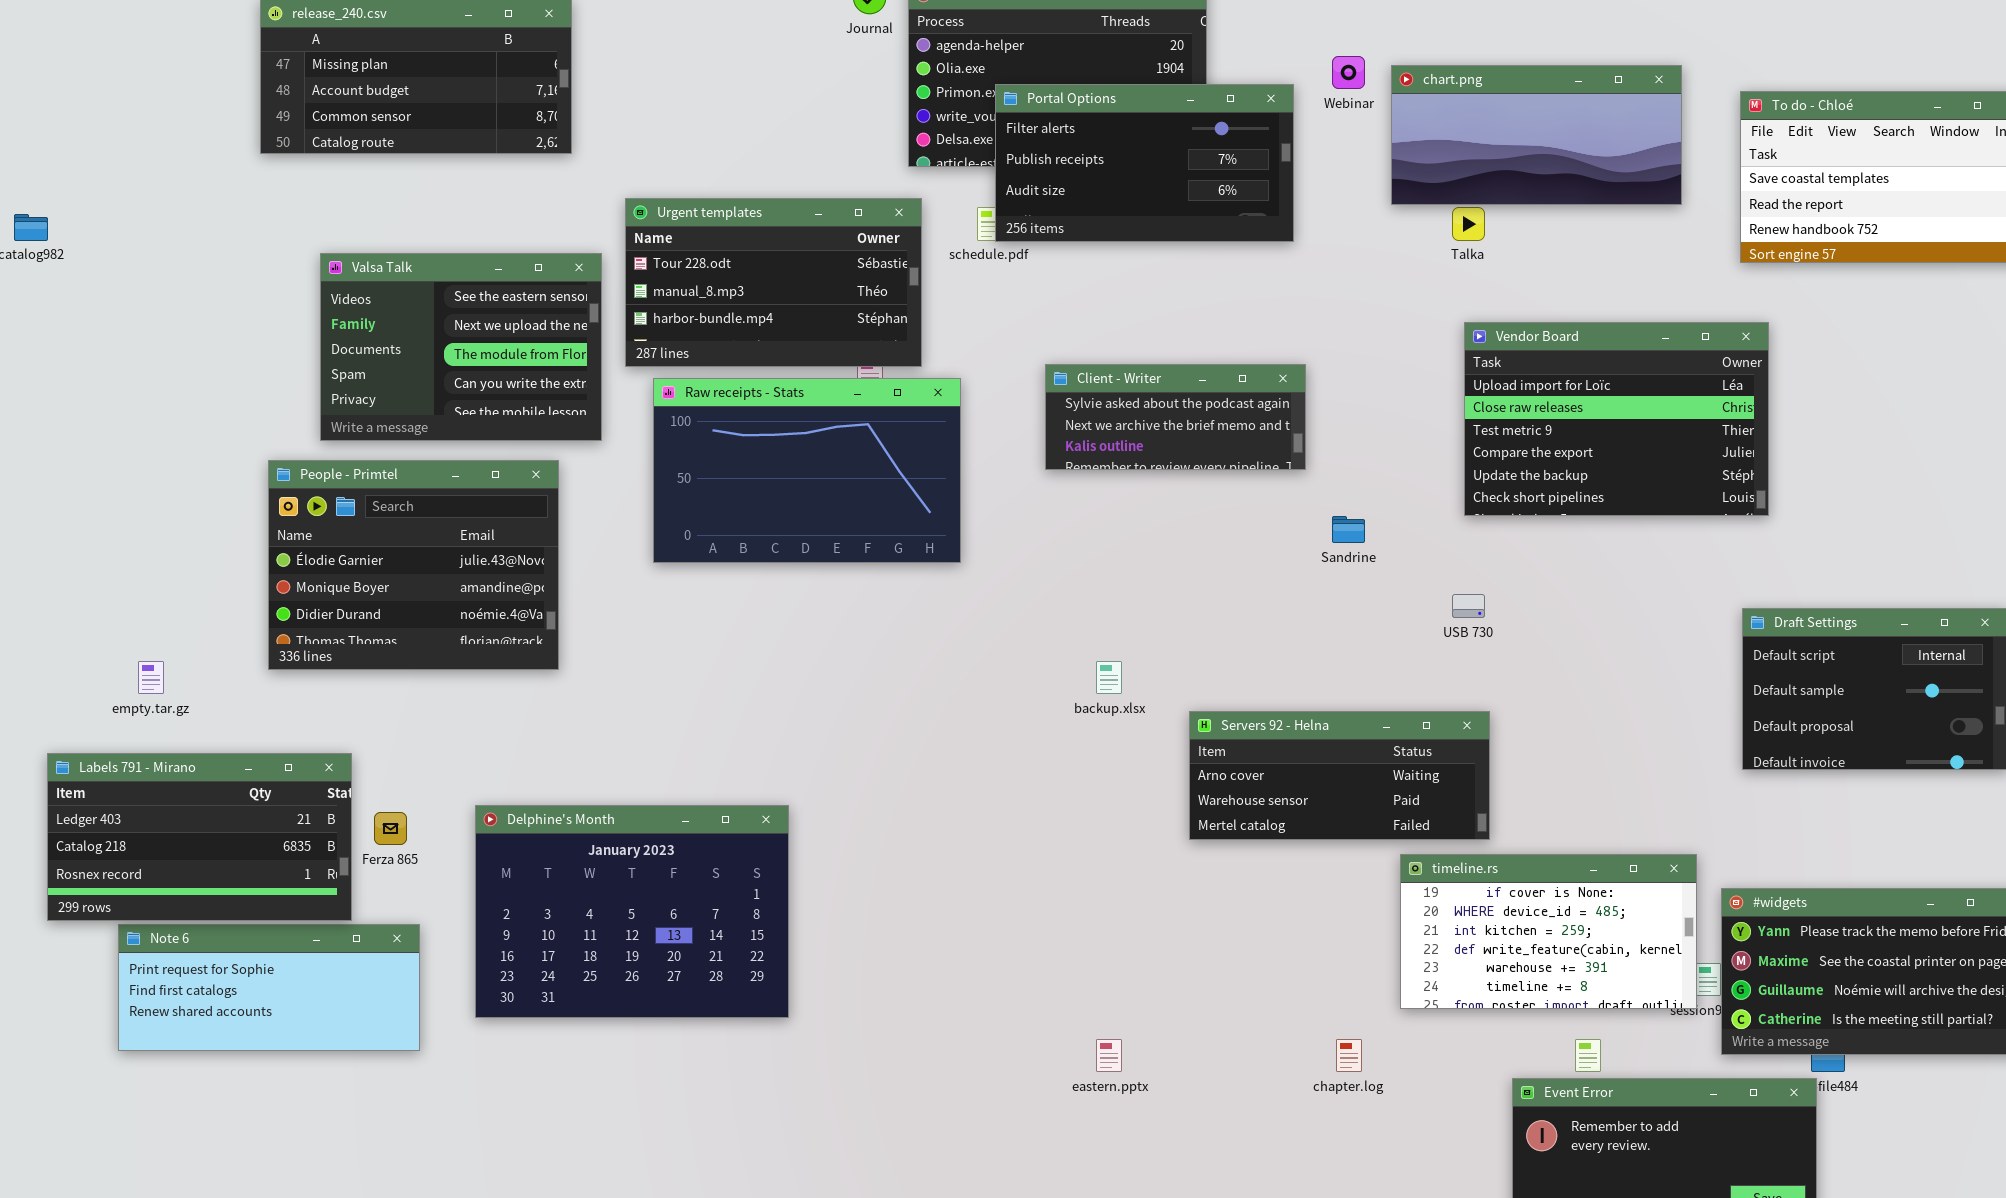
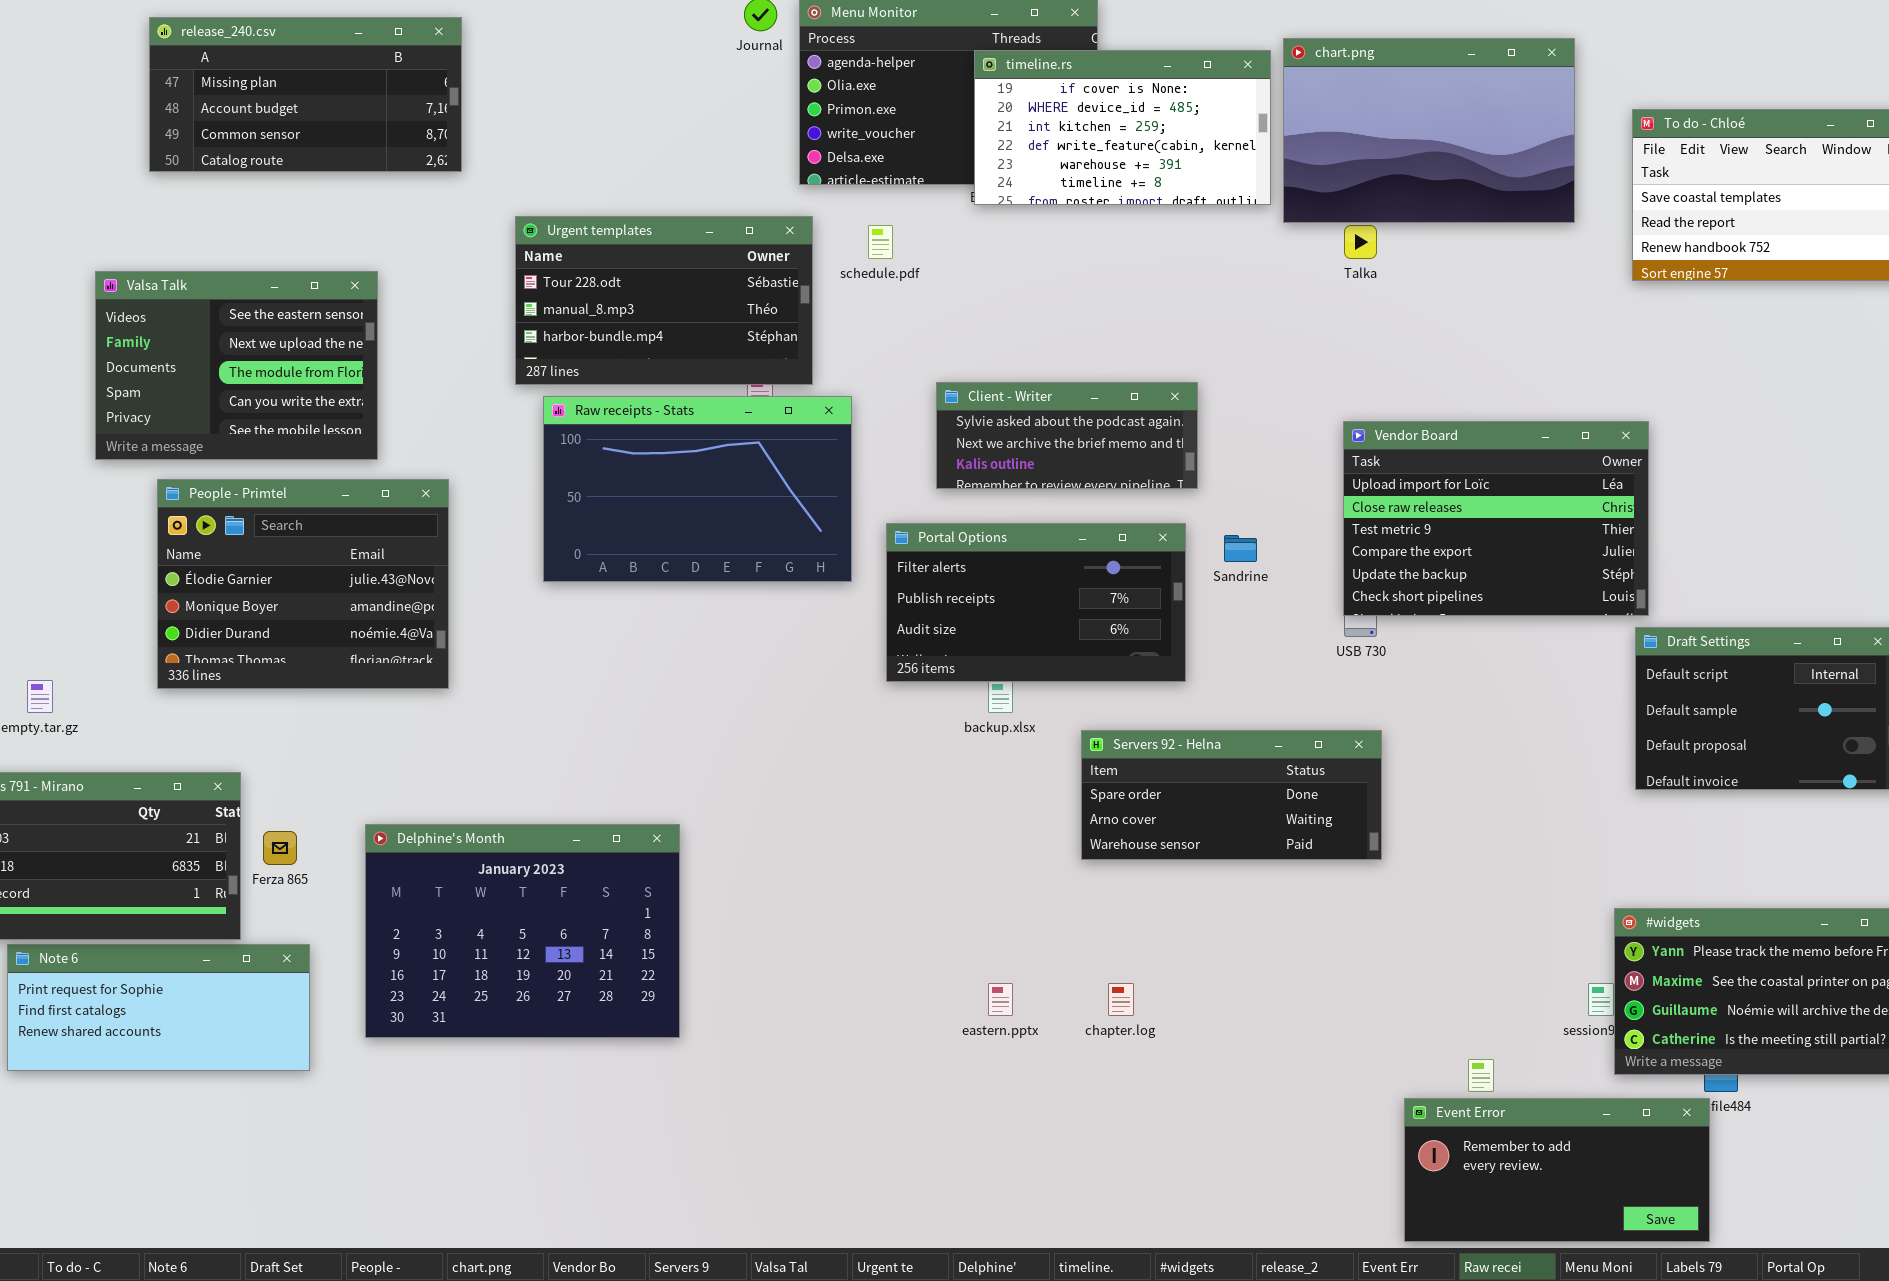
chart.png: [1391,65,1682,205] -> [1283,38,1575,223], resized
Portal Options: [995,84,1294,242] -> [886,523,1186,682], moved
Valsa Talk: [320,253,602,441] -> [95,271,378,460], moved
Vendor Board: [1464,322,1769,516] -> [1343,421,1649,616], moved
Servers 92 - Helna: [1189,711,1490,840] -> [1081,730,1382,860], scrolled up 1 row
timeline.rs: [1400,854,1697,1009] -> [974,50,1271,205], moved
eastern.pptx: [1096,1039,1122,1072] -> [988,983,1013,1016], moved
chapter.log: [1336,1039,1362,1072] -> [1108,983,1134,1016], moved

